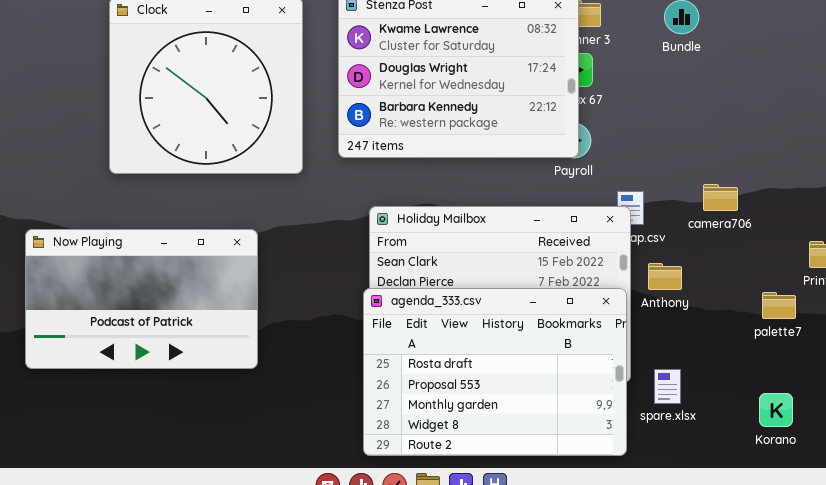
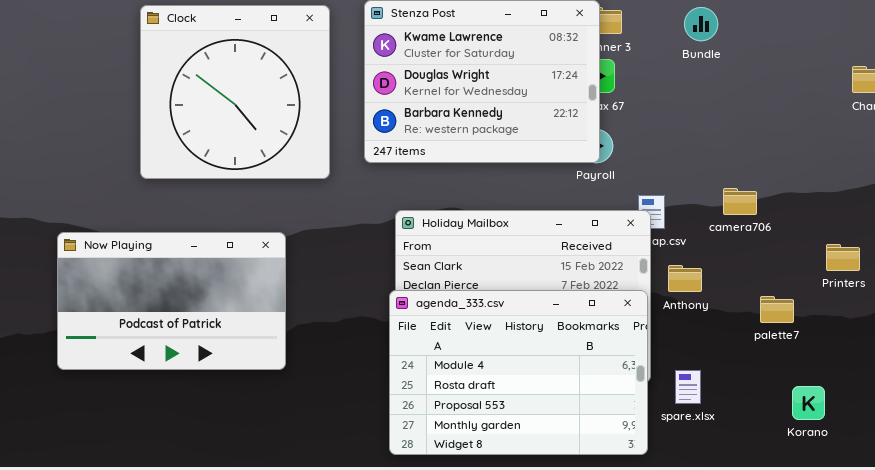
agenda_333.csv: [363,288,627,456] -> [389,290,648,455], scrolled up 1 row
palette7: [762,292,796,319] -> [760,296,794,323], moved
Korano: [759,393,793,427] -> [792,386,825,420], moved

